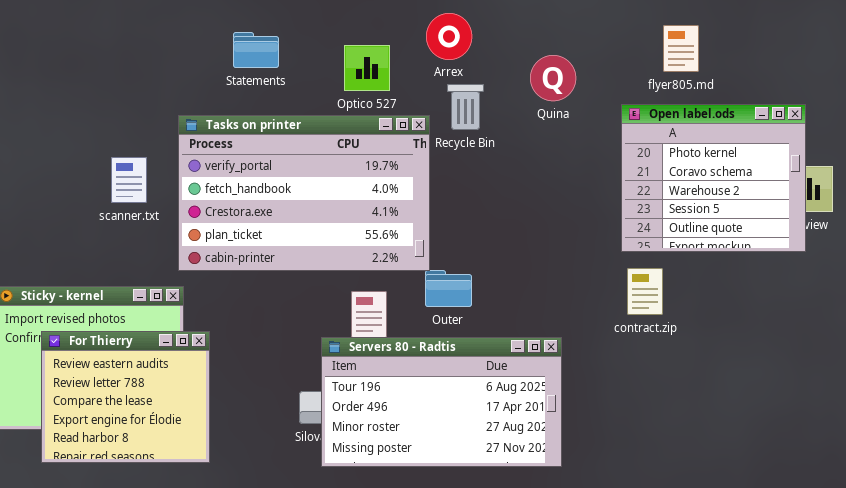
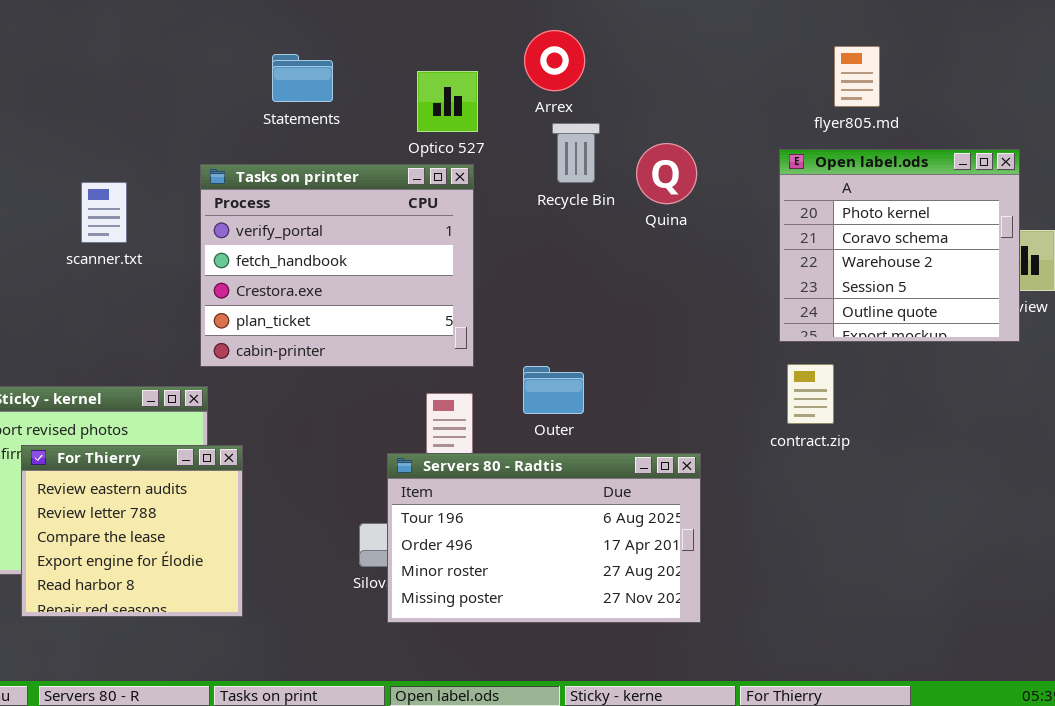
Quina: [530,55,576,101] -> [636,143,697,204], moved
Tasks on printer: [178,115,430,271] -> [200,164,474,367], resized
scanner.txt: [111,157,147,203] -> [81,182,127,243], moved

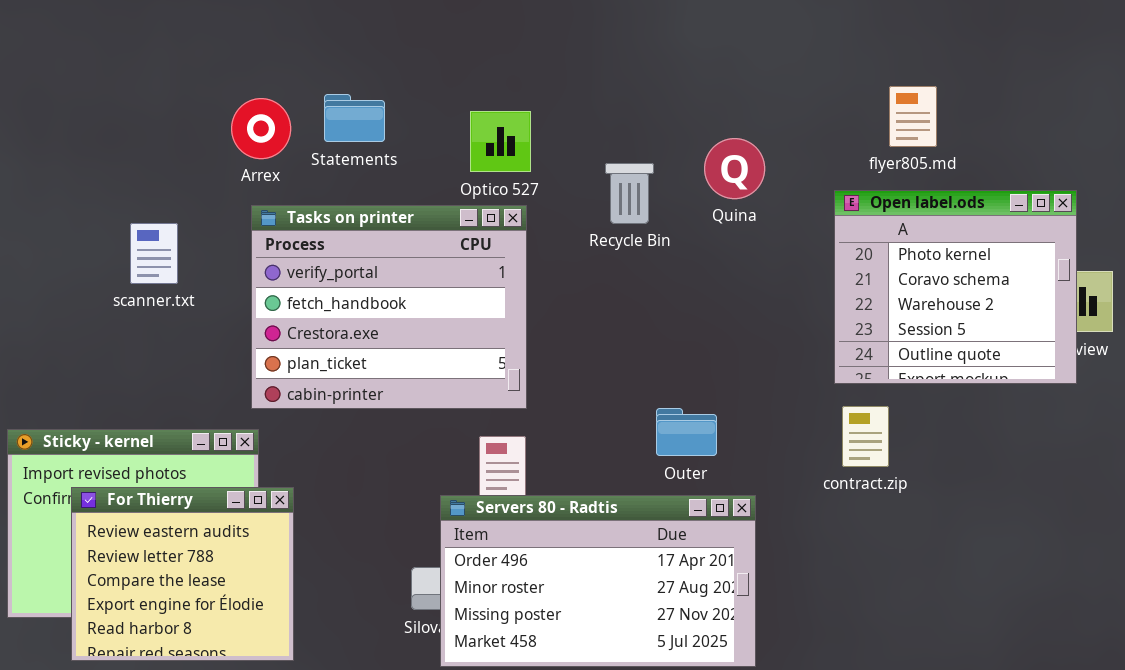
Arrex: [524,30,585,91] -> [231,98,291,159], moved
Quina: [636,143,697,204] -> [704,138,765,199], moved
Outer: [523,366,584,414] -> [656,408,717,456], moved
Servers 80 - Radtis: [387,453,701,623] -> [440,495,756,667], scrolled down 1 row

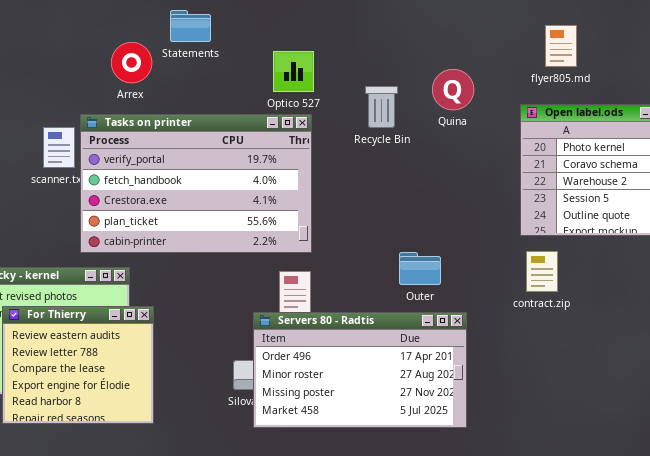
flyer805.md: [889,86,937,147] -> [545,25,577,67], moved
Statements: [324,94,385,142] -> [170,10,211,42], moved
Tasks on printer: [251,205,527,409] -> [80,114,312,253], resized

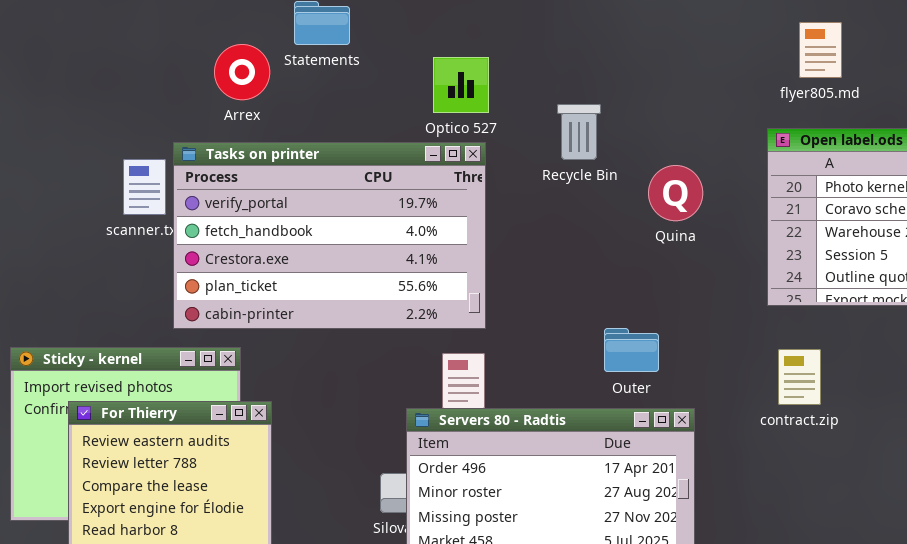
Quina: [432,69,474,110] -> [648,165,703,221], moved
contract.zip: [526,251,558,292] -> [778,349,821,405], moved

